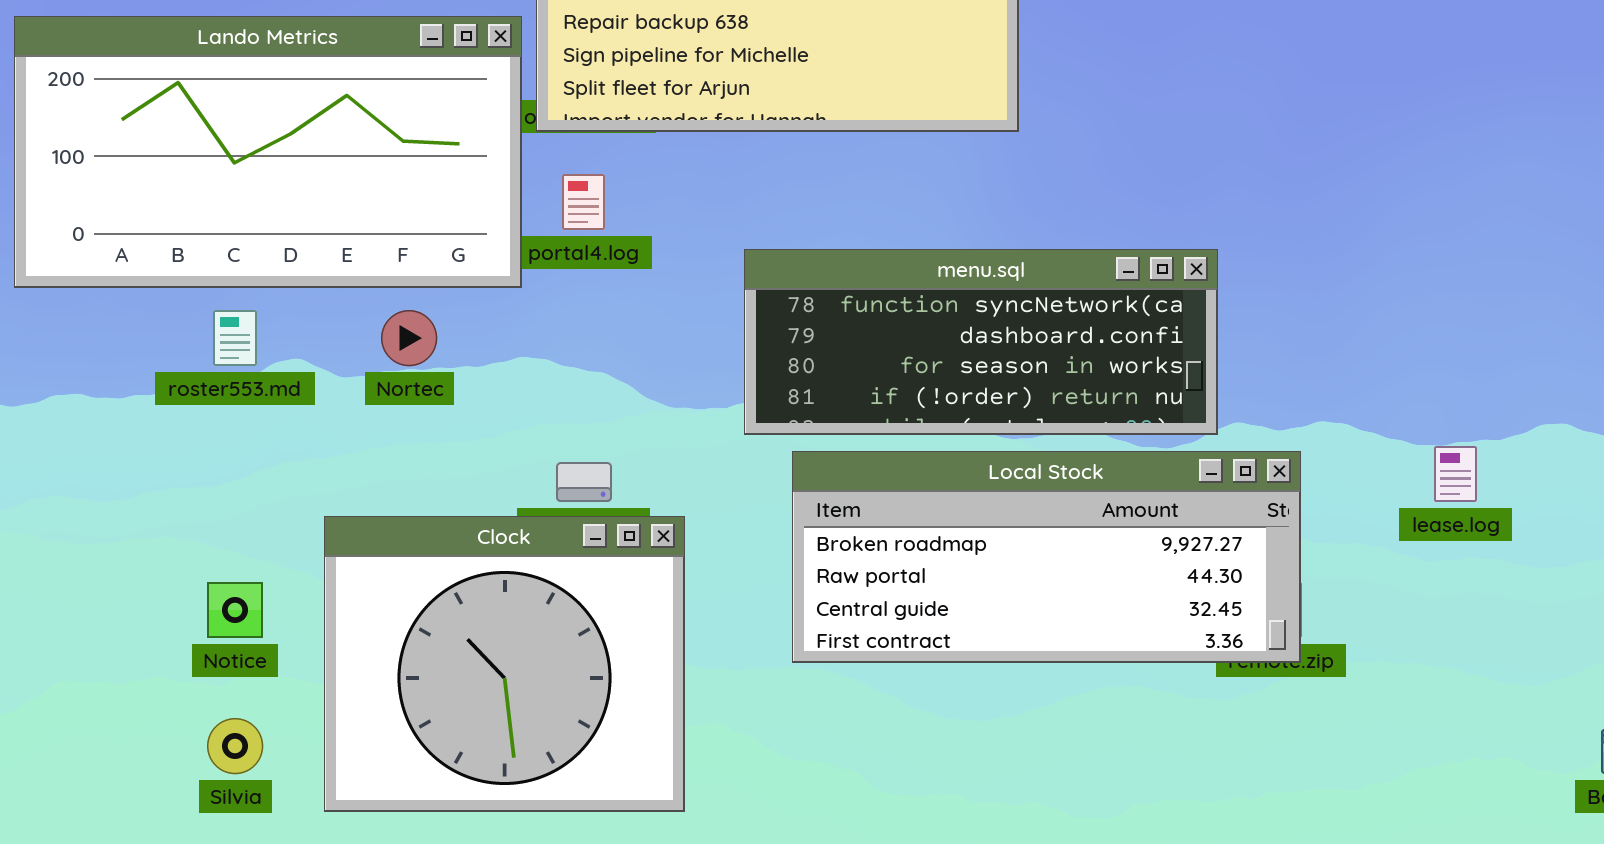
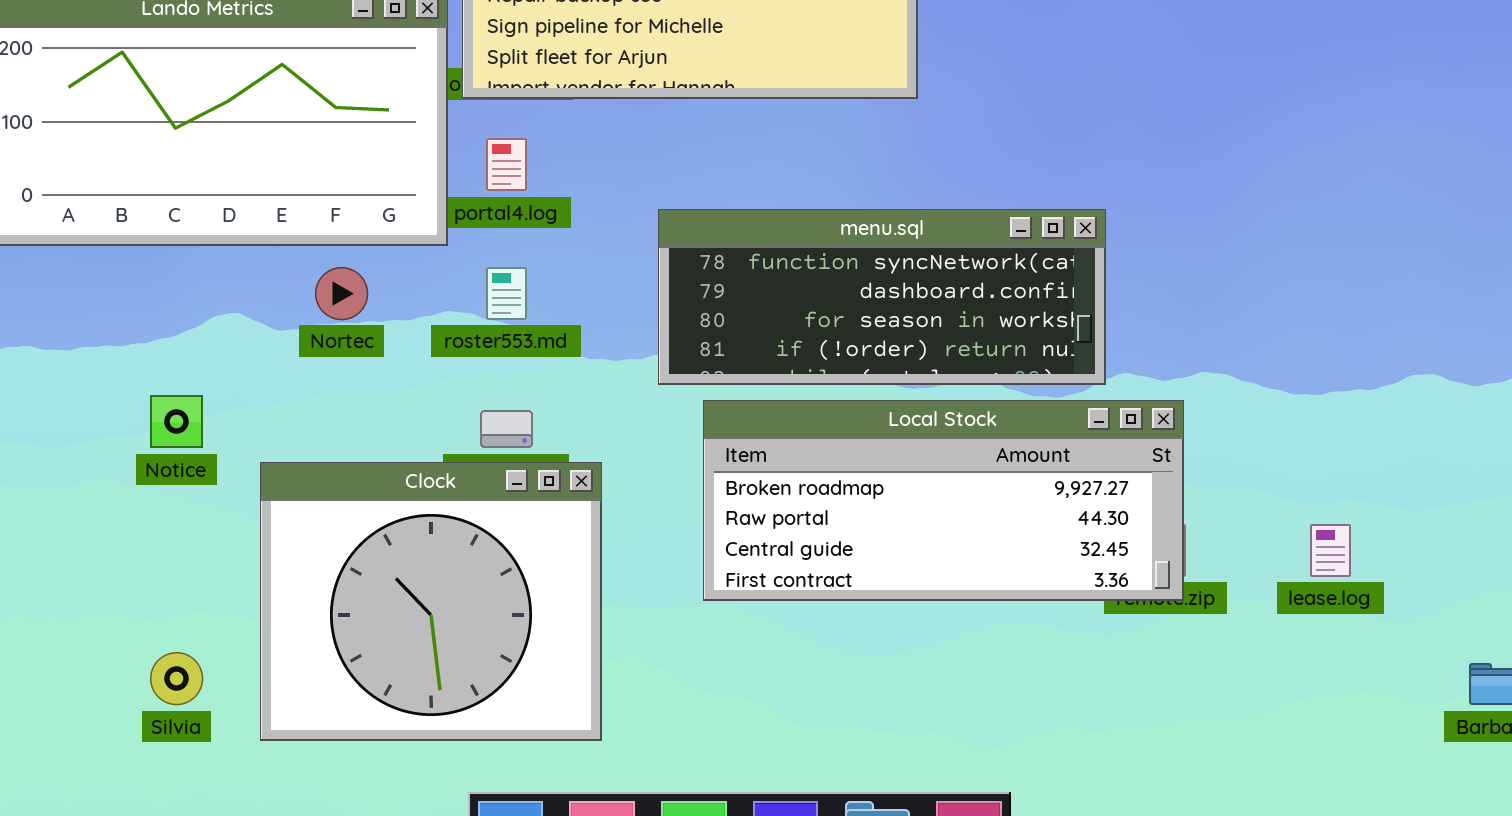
roster553.md: [213,310,257,366] -> [486,267,527,320], moved
lease.log: [1434,446,1477,502] -> [1310,524,1351,577], moved
Notice: [207,582,263,638] -> [150,395,203,448], moved

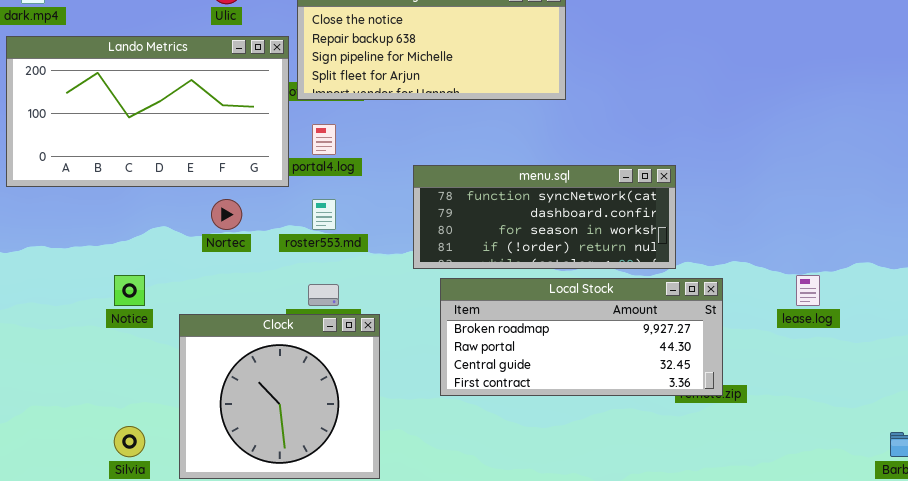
lease.log: [1310,524,1351,577] -> [796,275,820,306], moved

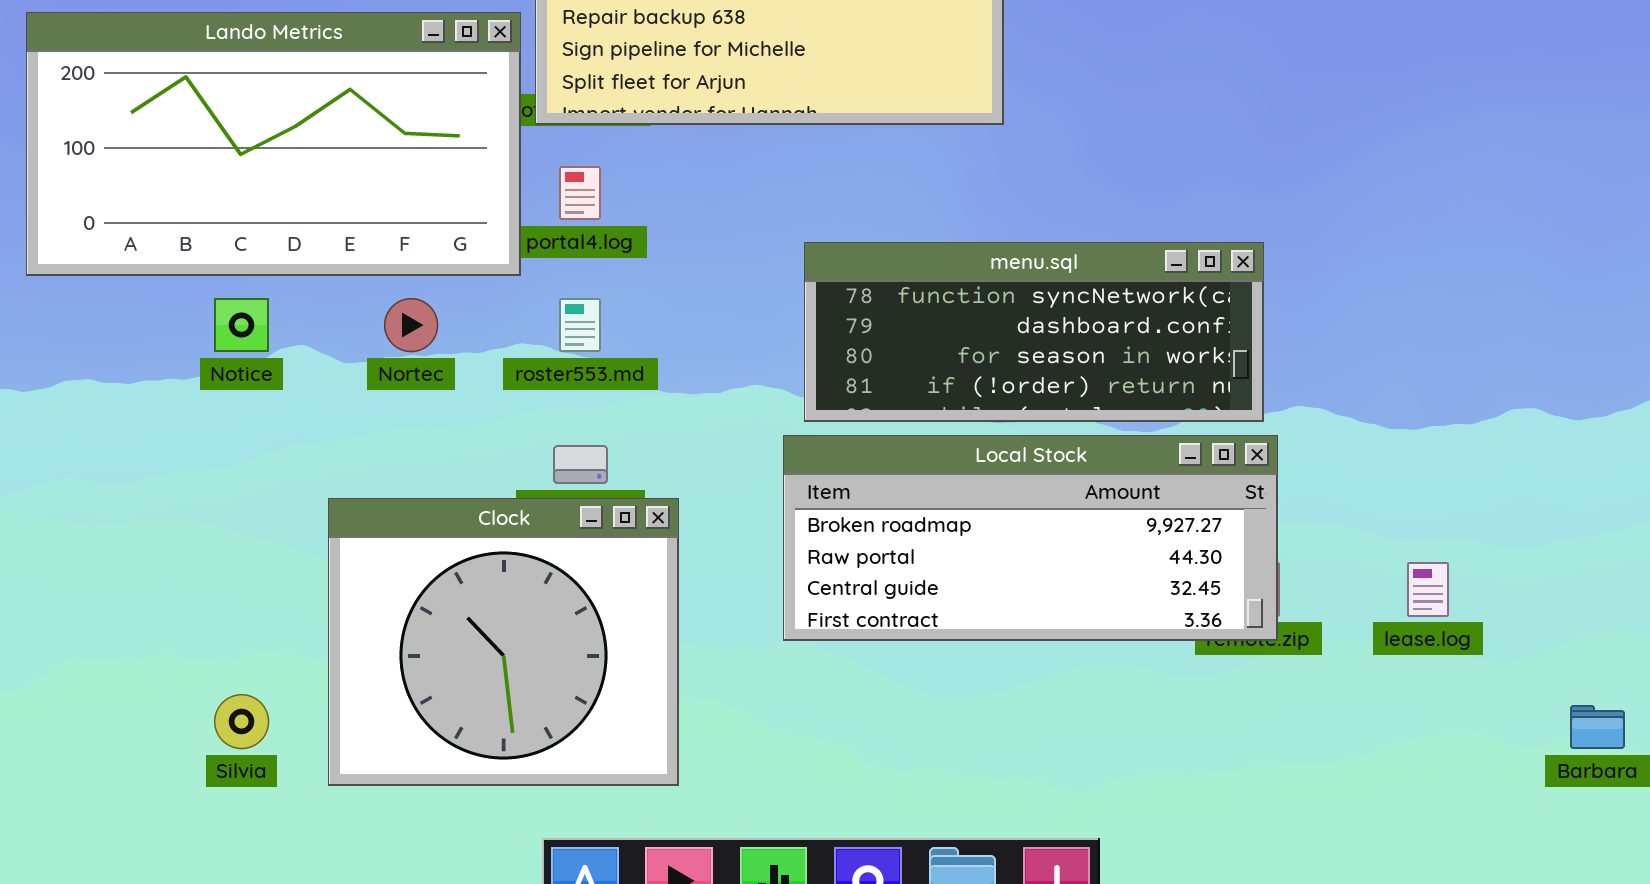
menu.sql: [413,165,676,269] -> [804,242,1264,422], moved
Notice: [114,275,145,306] -> [214,298,269,352], moved
lease.log: [796,275,820,306] -> [1407,562,1449,617], moved

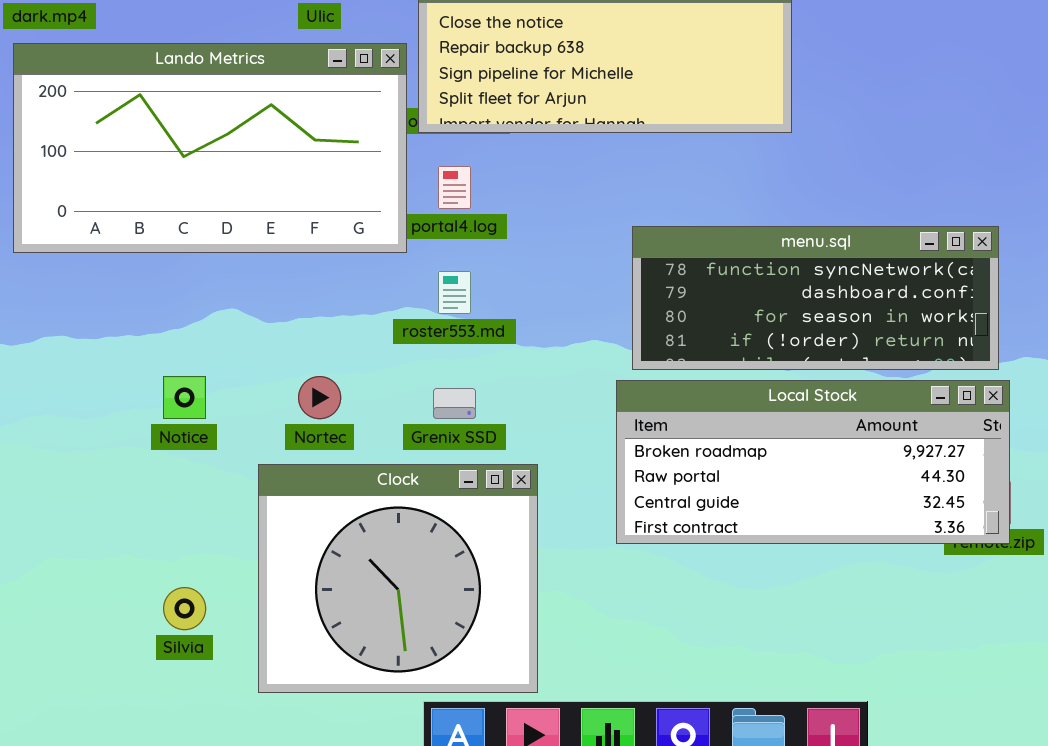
Notice: [214,298,269,352] -> [163,376,206,419], moved
Nortec: [384,298,438,352] -> [298,376,341,419], moved
Clock: [328,498,679,786] -> [258,464,538,693], moved

